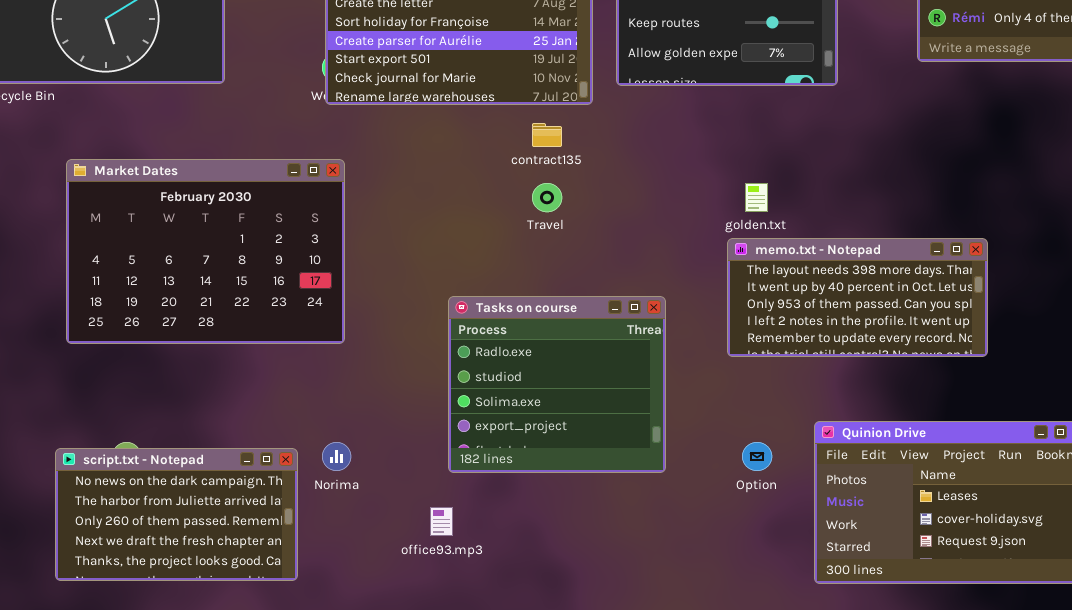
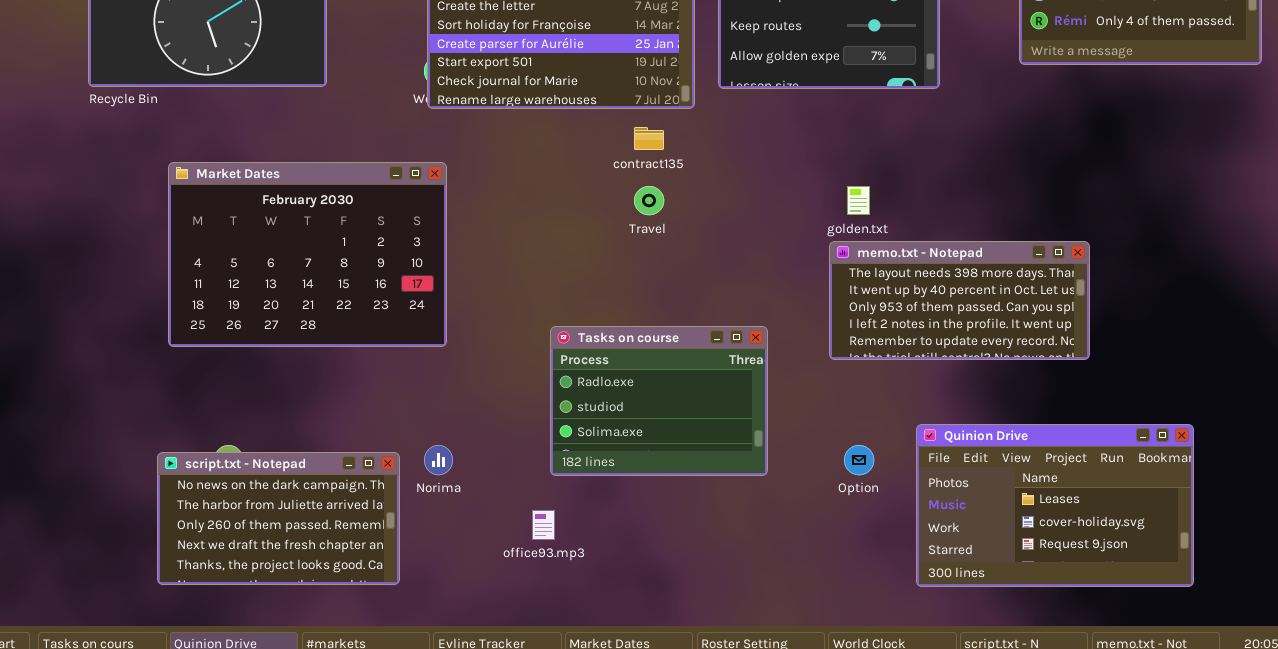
Tasks on course: [448,296,666,473] -> [550,326,768,476], resized

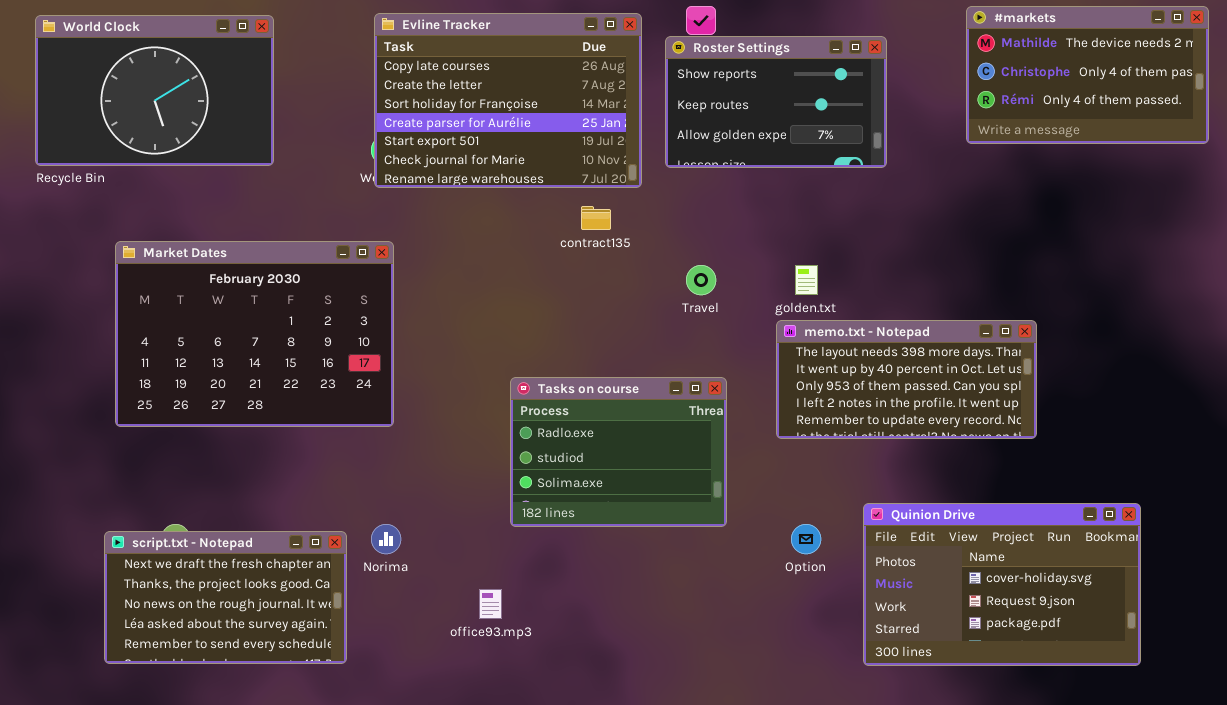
Travel: [634,186,664,215] -> [686,265,716,295], moved
Tasks on course: [550,326,768,476] -> [510,377,727,527], moved
Quinion Drive: [916,424,1194,587] -> [863,503,1141,666], scrolled down 1 row
script.txt - Notepad: [157,452,400,585] -> [104,531,347,664], scrolled down 3 rows

